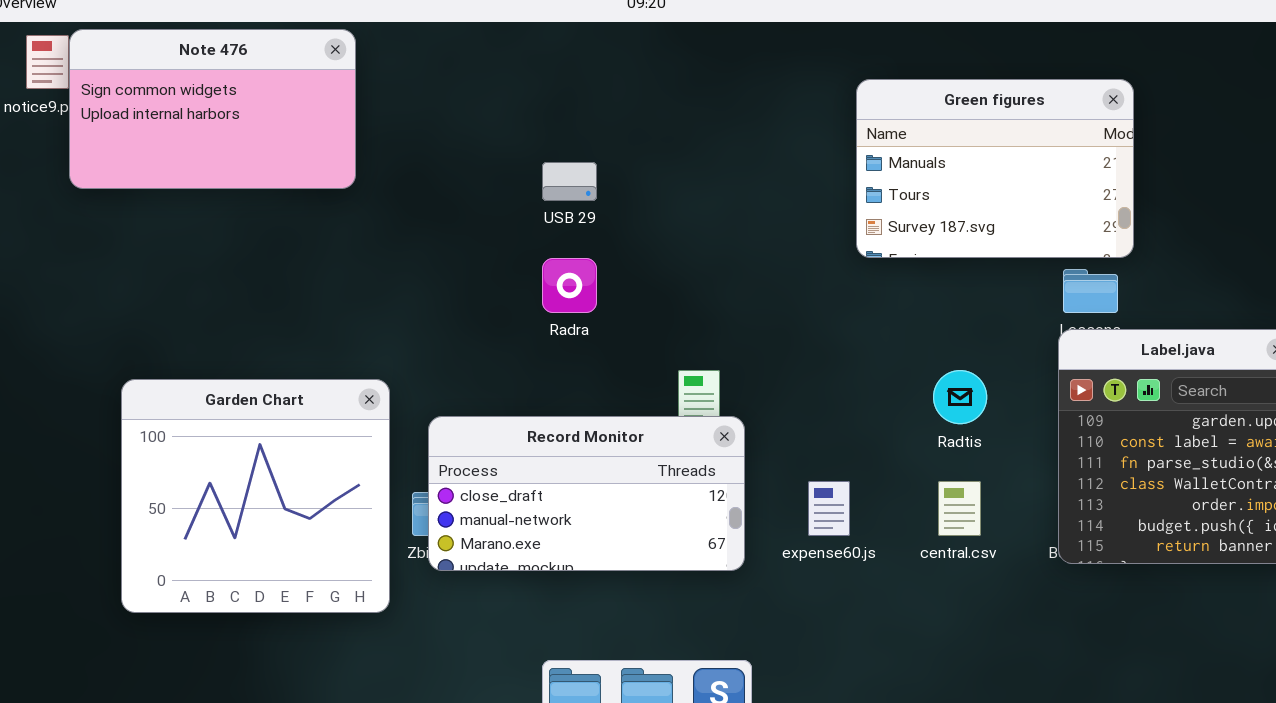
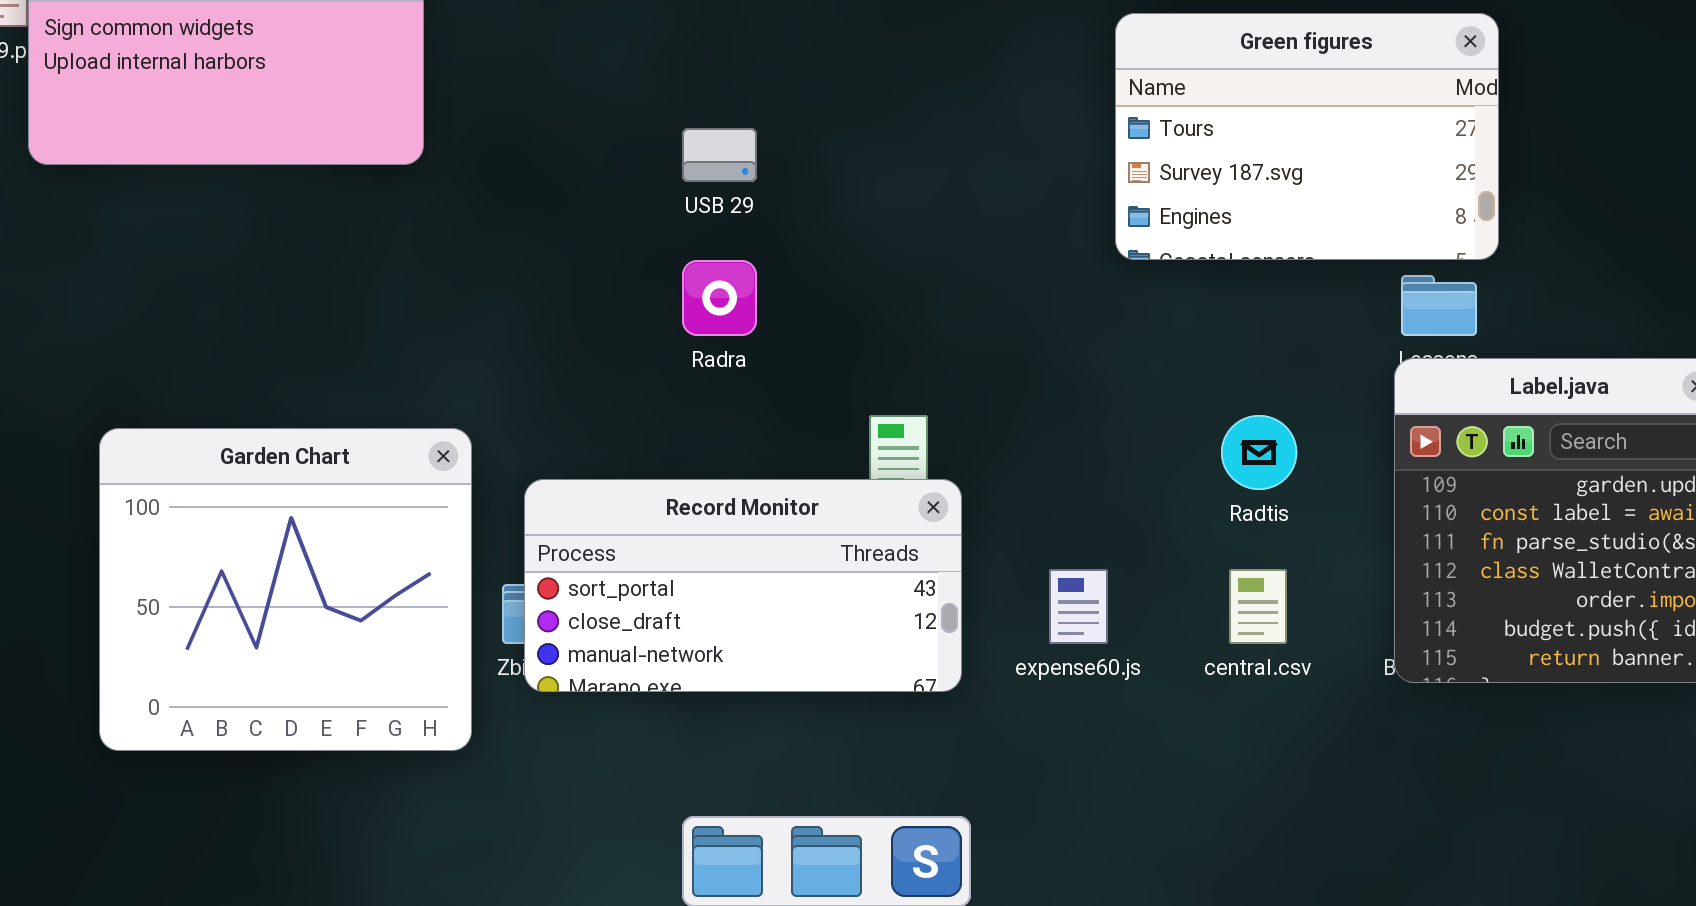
Green figures: [856,79,1134,258] -> [1115,13,1499,260], scrolled down 1 row
Record Monitor: [428,416,745,571] -> [524,479,962,692], scrolled up 1 row

